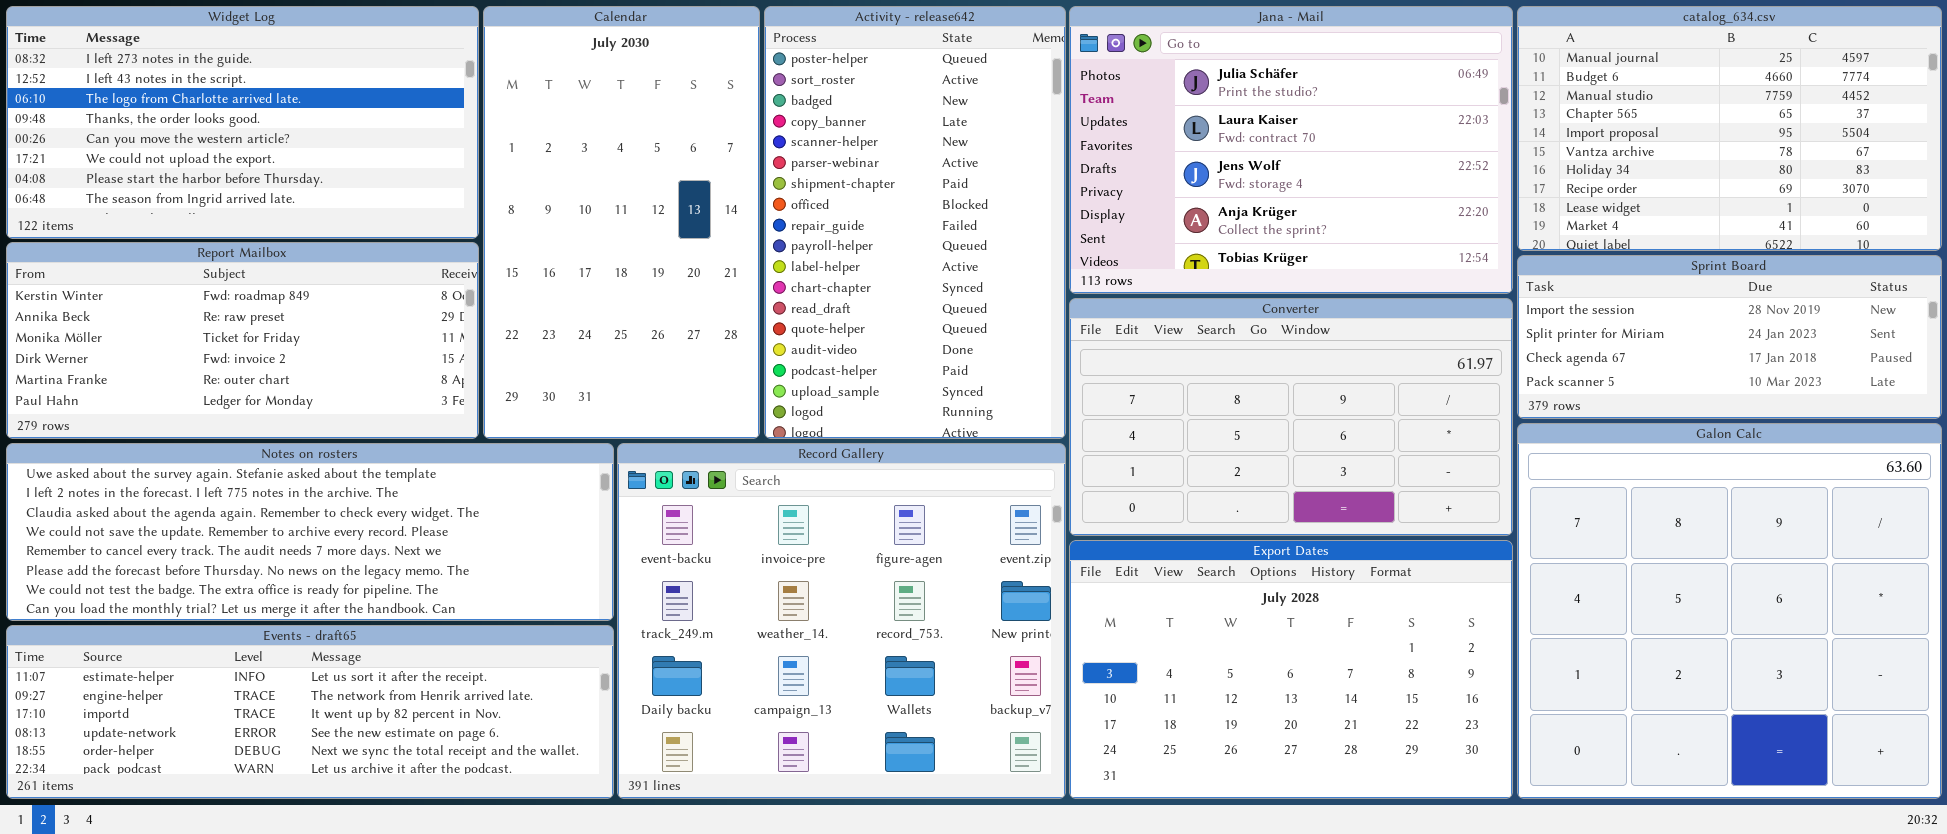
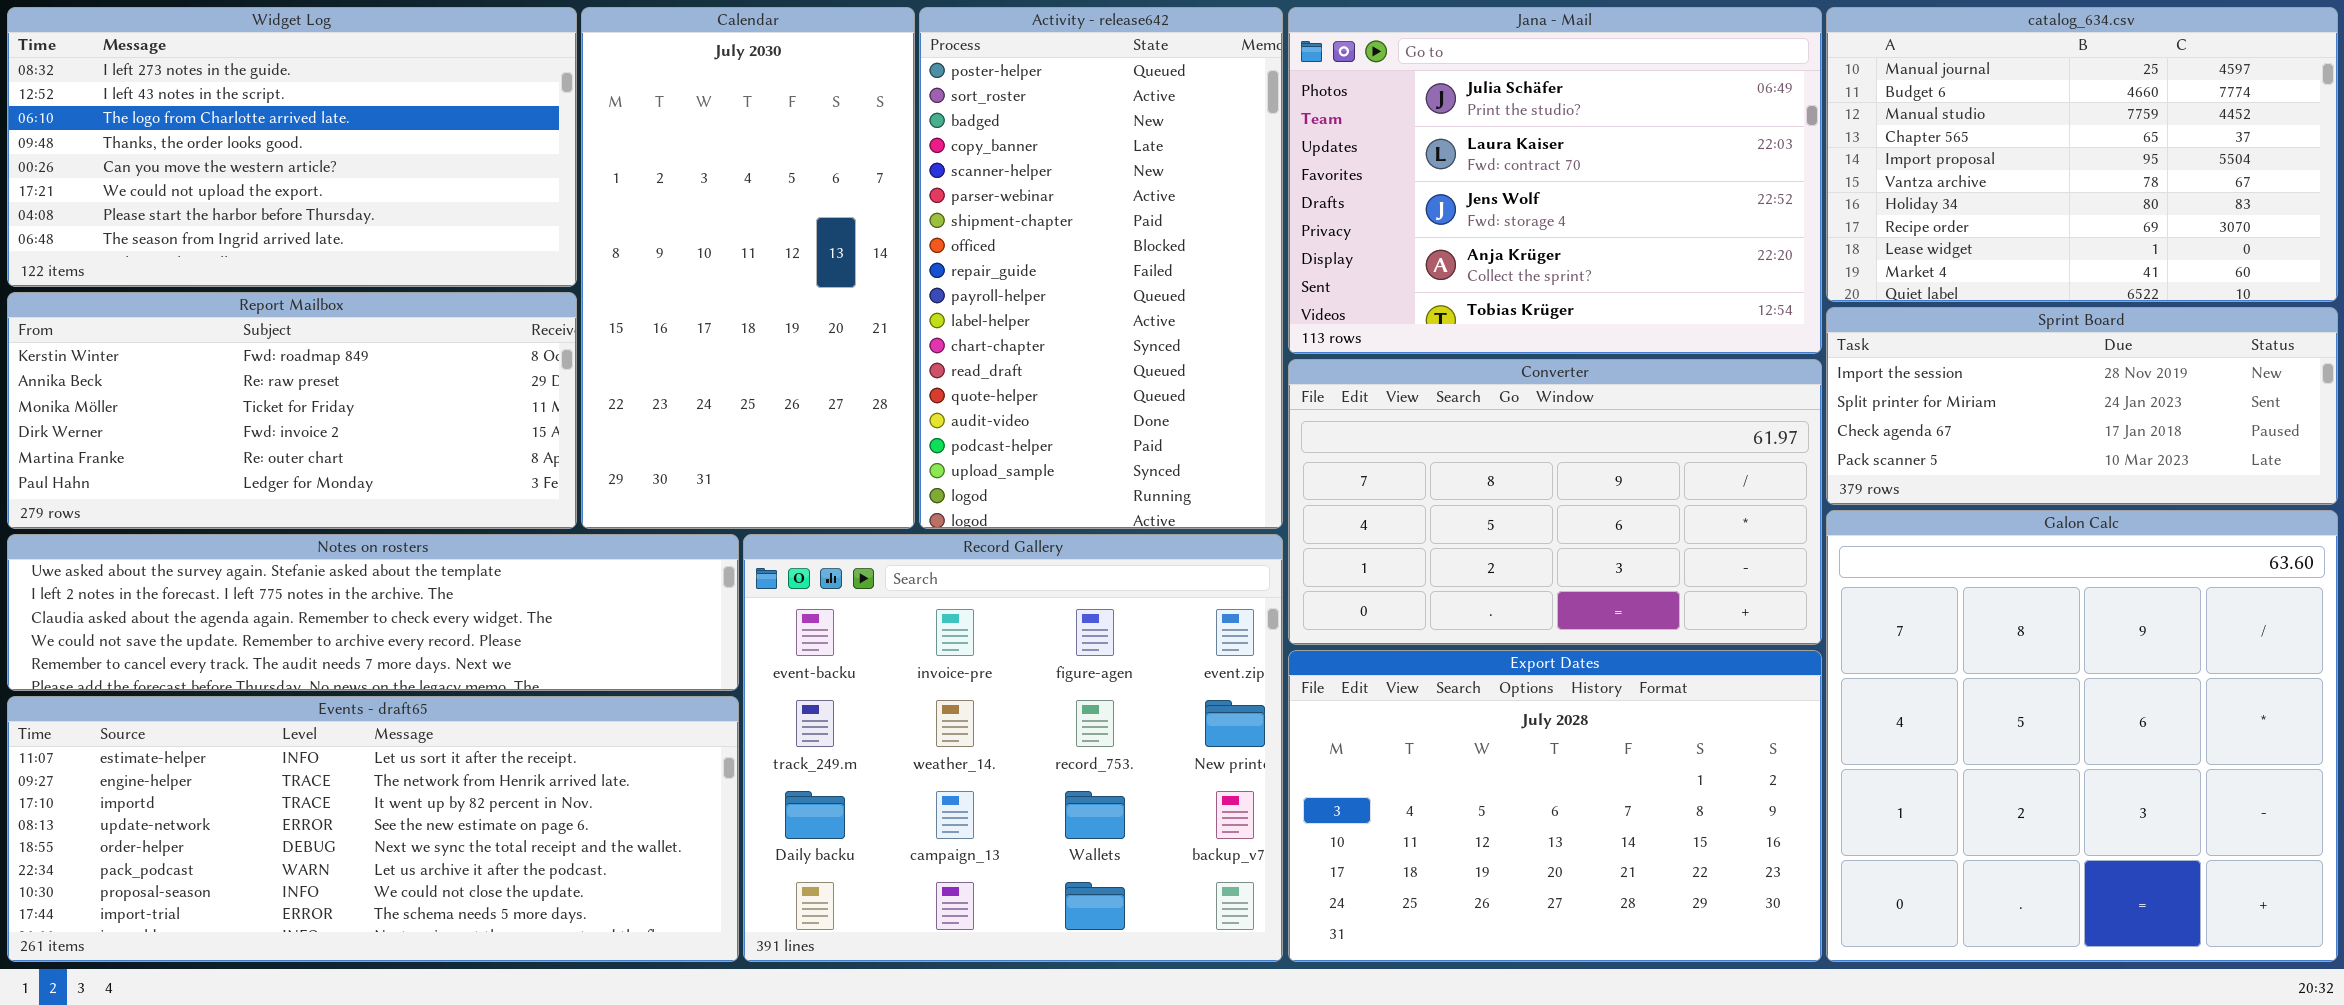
Notes on rosters: [6,443,614,621] -> [7,534,739,691], resized
Events - draft65: [6,625,614,799] -> [7,696,739,962], resized

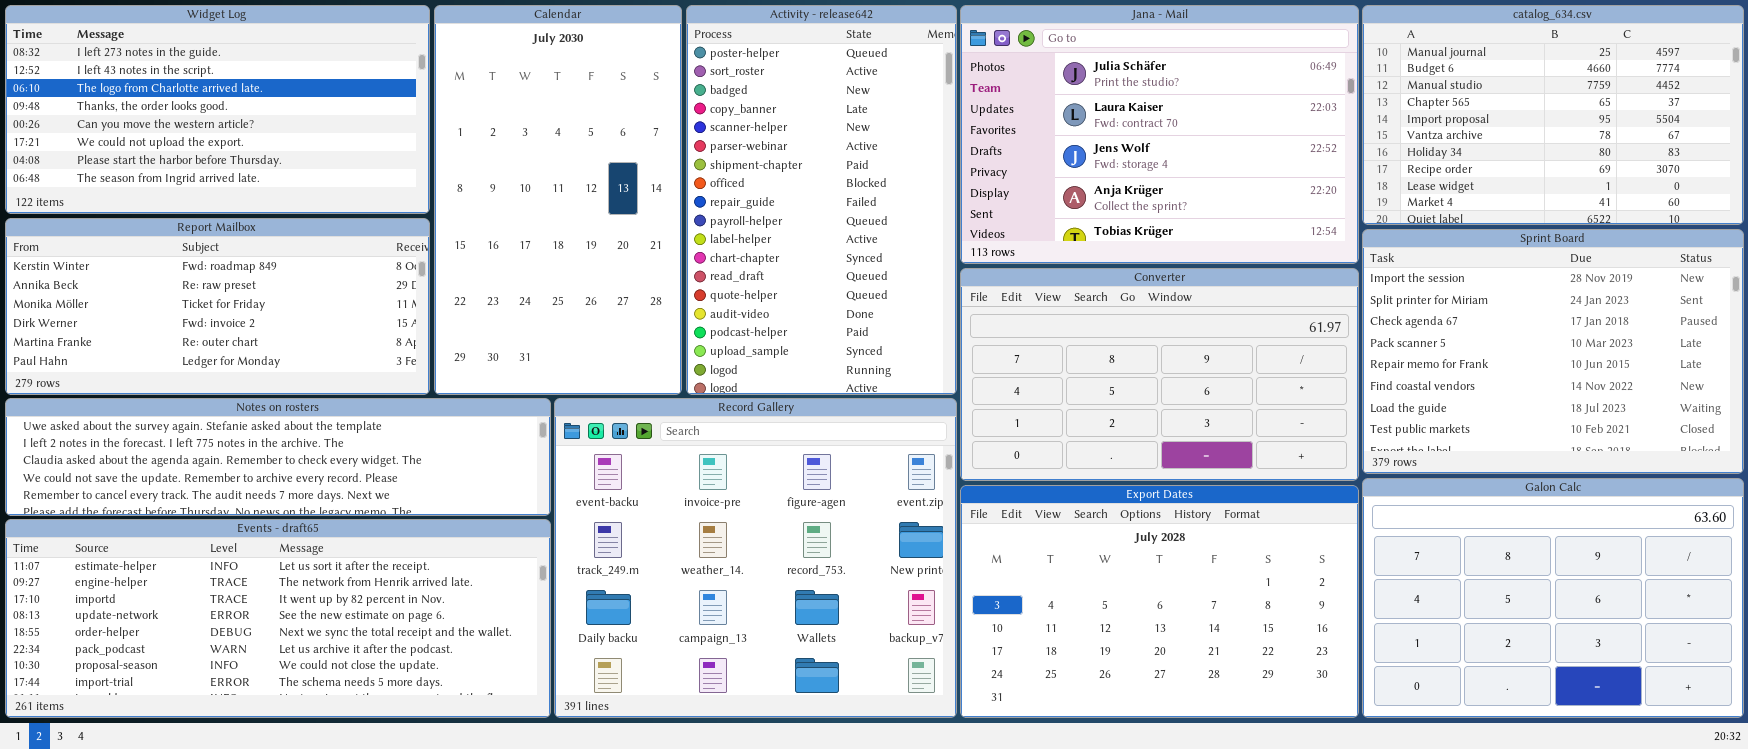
Sprint Board: [1826,307,2338,505] -> [1362,229,1744,474], resized
Galon Calc: [1826,510,2338,962] -> [1362,478,1744,718], resized

